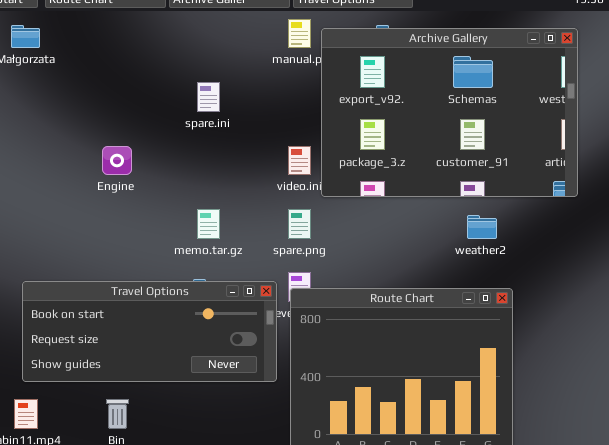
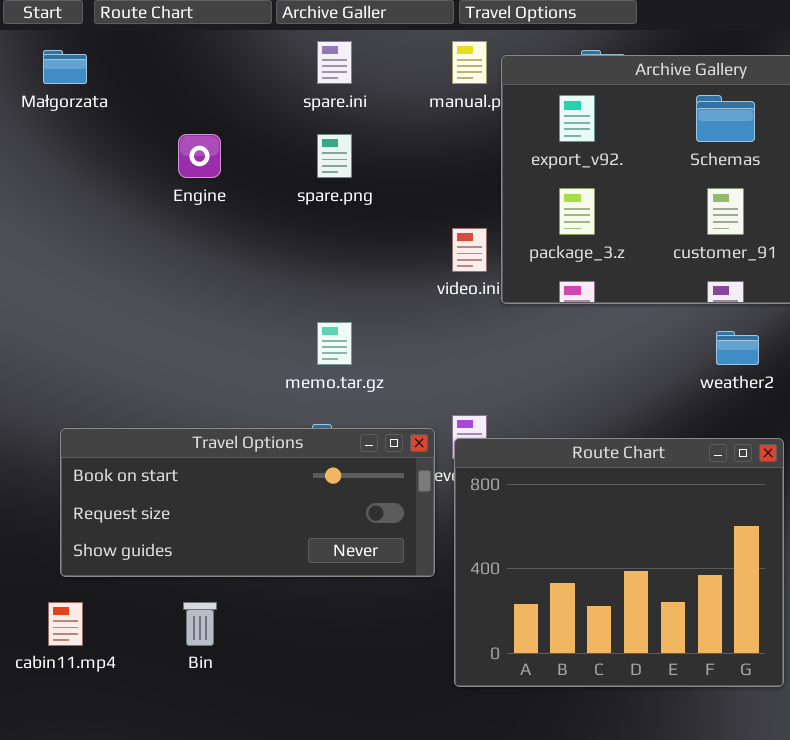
spare.ini: [197,82,220,112] -> [317,41,352,84], moved
Engine: [102,146,132,175] -> [178,134,221,178], moved
spare.png: [288,209,311,239] -> [317,134,352,178], moved

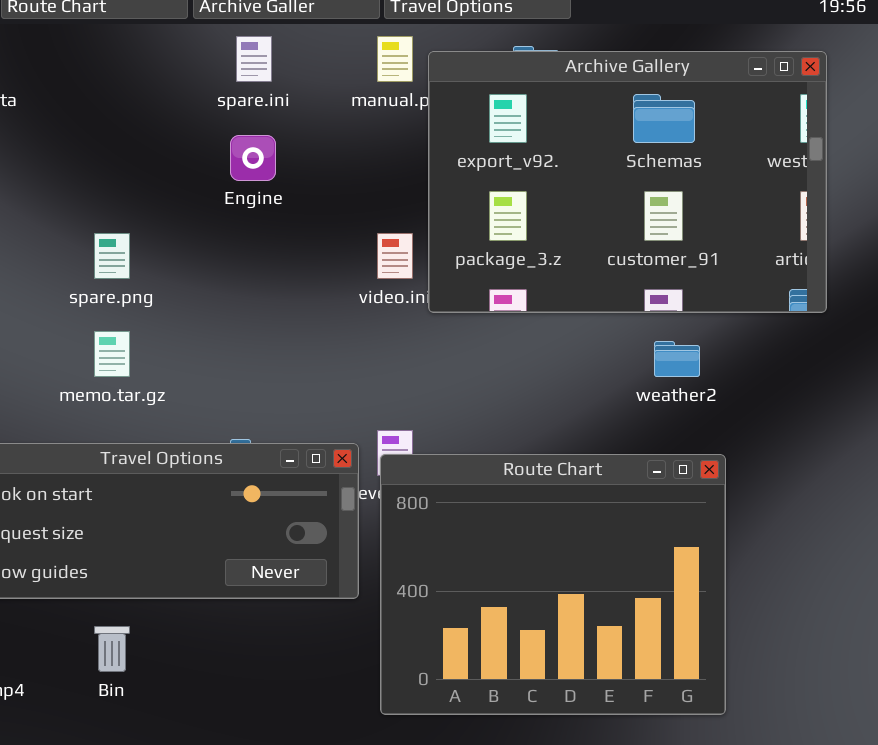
Engine: [178,134,221,178] -> [230,135,276,181], moved
spare.png: [317,134,352,178] -> [94,233,130,279], moved
memo.tar.gz: [317,322,352,365] -> [94,331,130,377], moved

